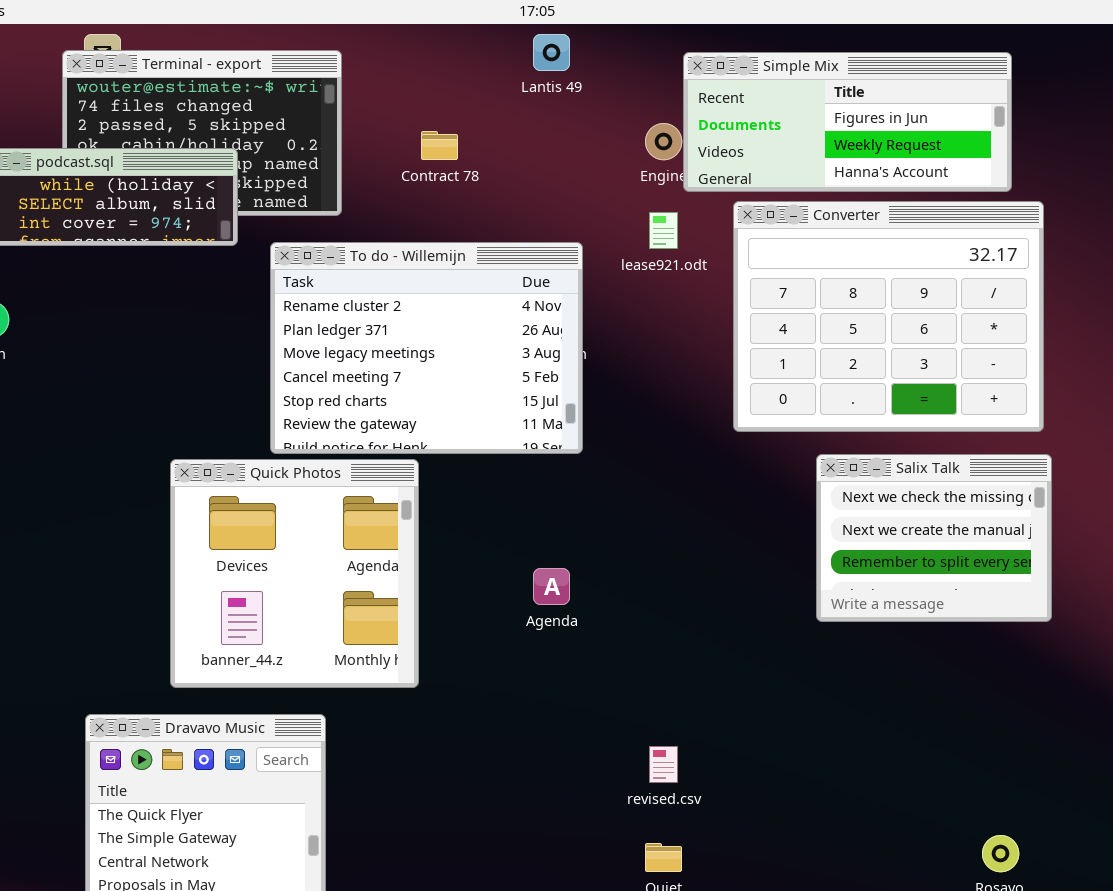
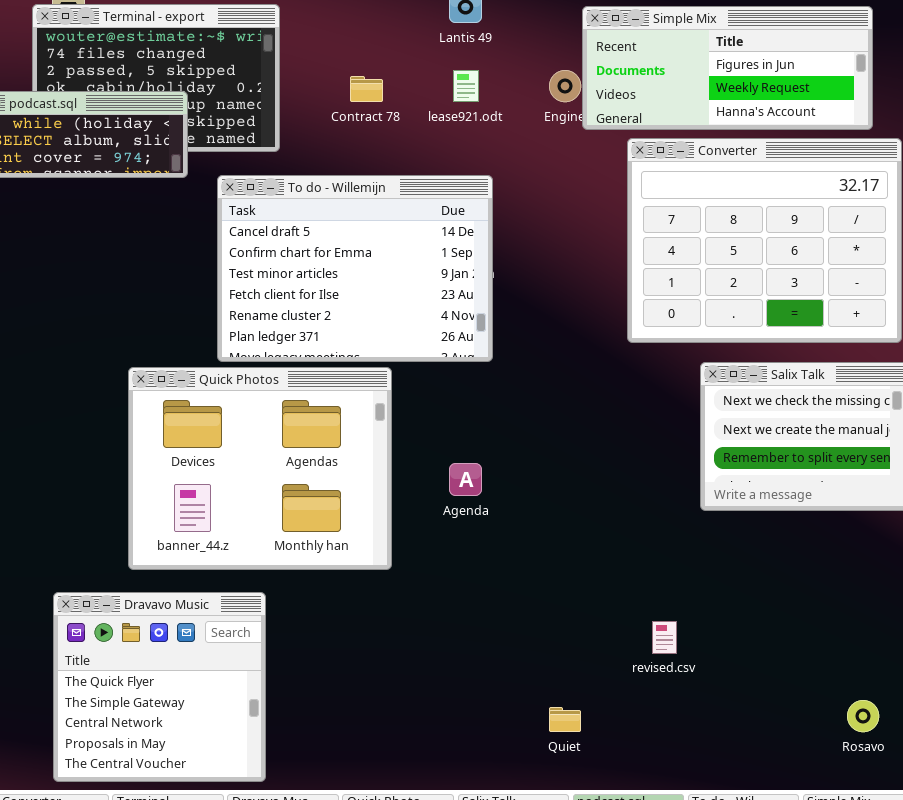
lease921.odt: [649,212,678,249] -> [453,70,479,102], moved
To do - Willemijn: [270,242,583,454] -> [217,175,493,362], scrolled up 4 rows
Quick Photos: [170,459,419,688] -> [128,367,392,570], resized
revised.csv: [649,746,678,783] -> [652,621,677,654], moved

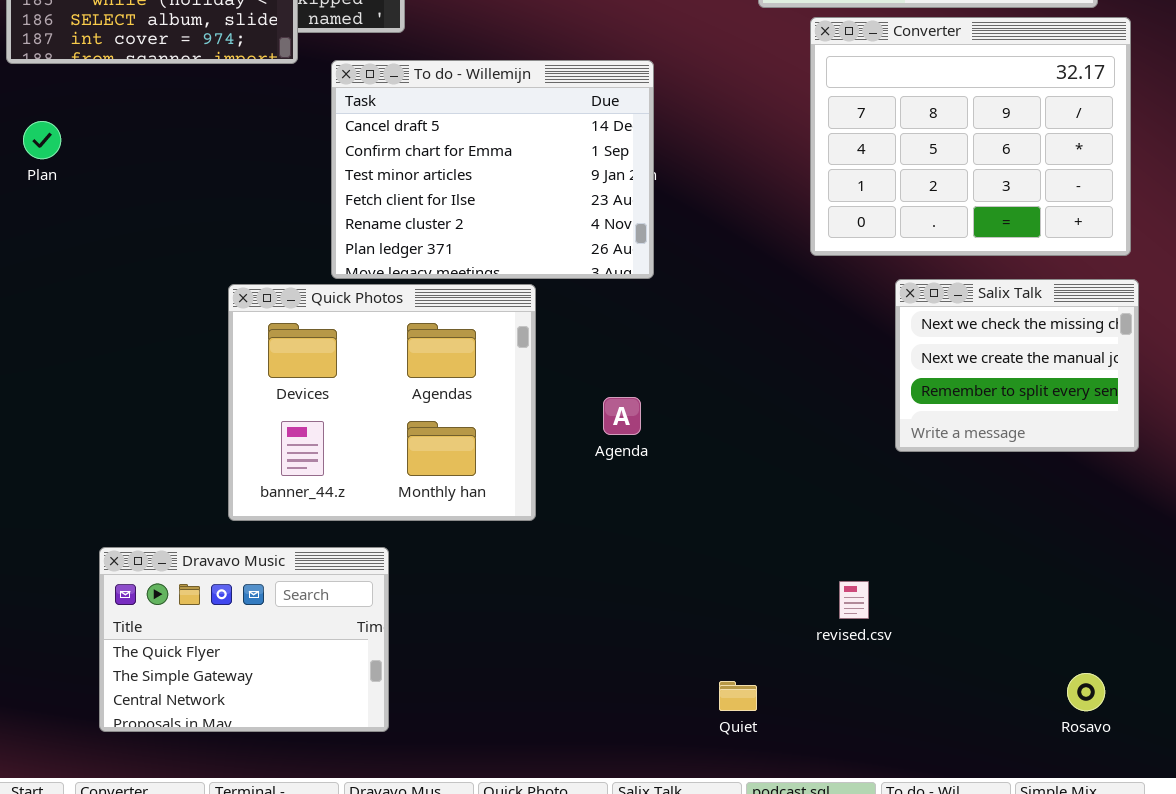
Dravavo Music: [53,592,266,782] -> [99,547,389,732], resized

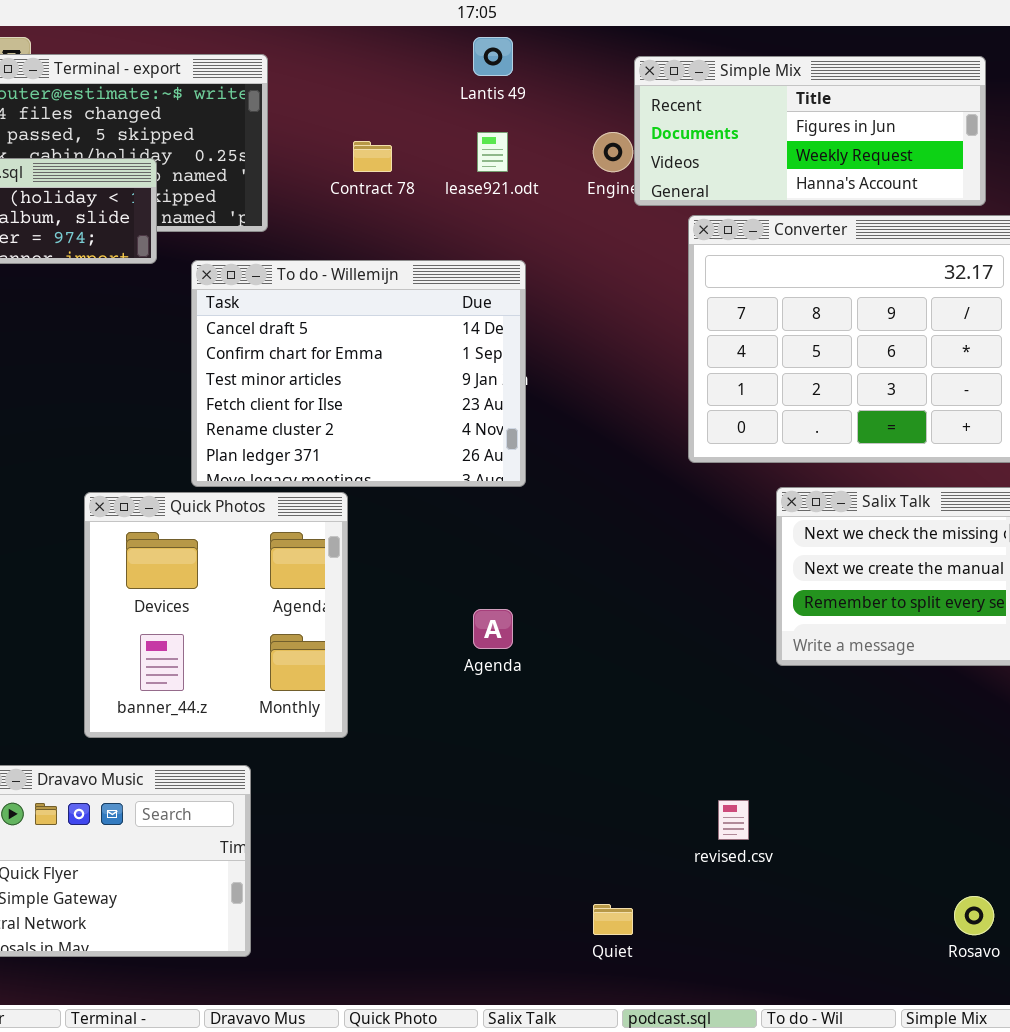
Quick Photos: [228,284,536,521] -> [84,492,348,738], resized

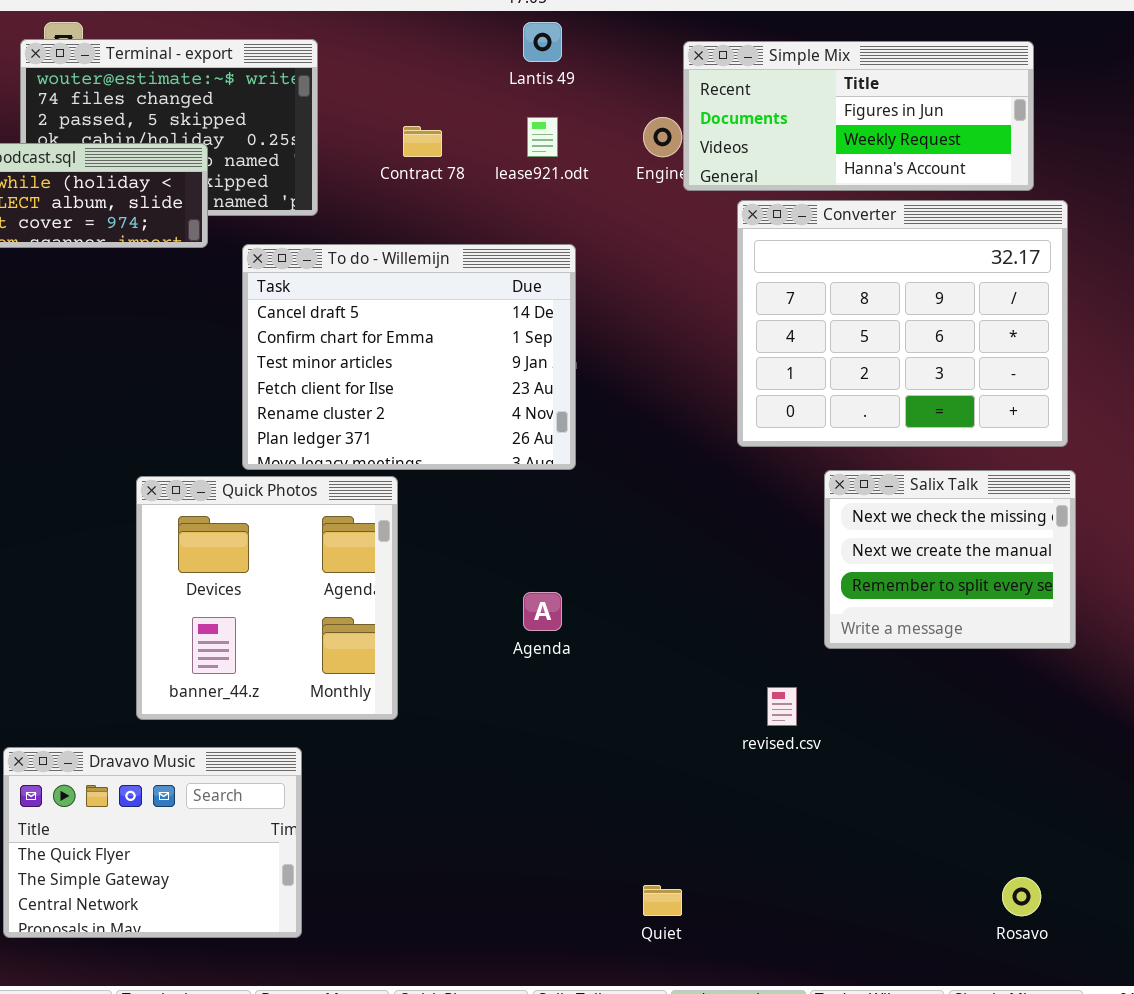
revised.csv: [718,800,749,840] -> [767,687,797,726], moved

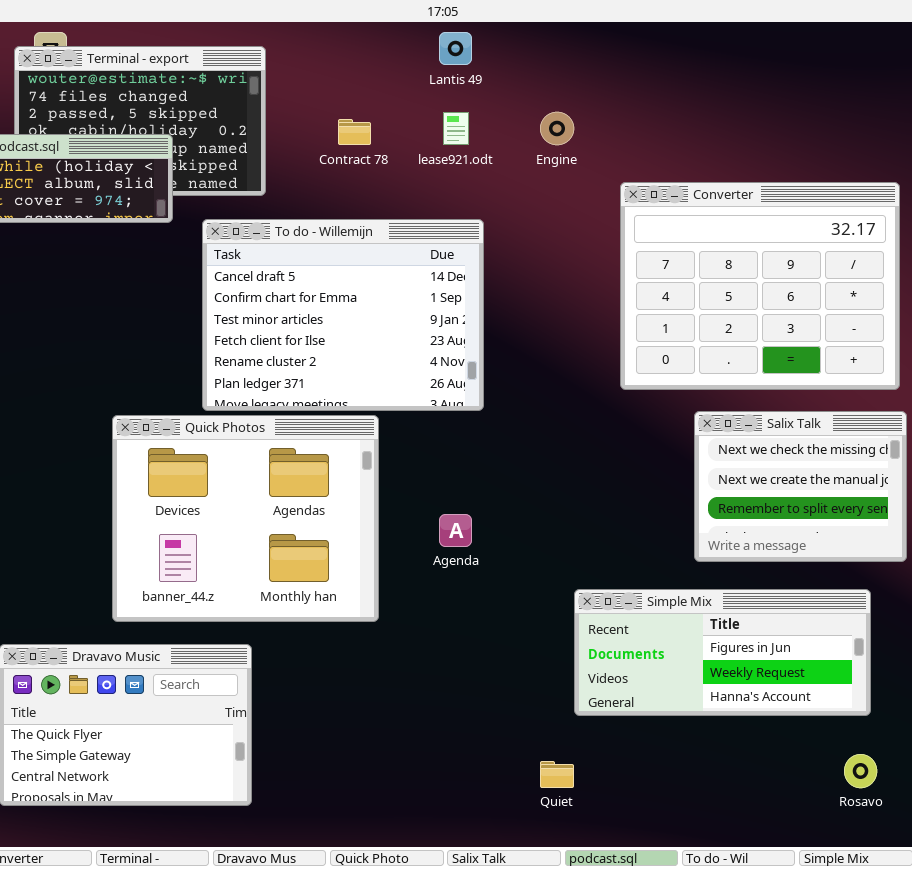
Simple Mix: [683,41,1034,191] -> [574,589,871,716], moved
Quick Photos: [136,476,398,720] -> [112,415,379,622], resized

